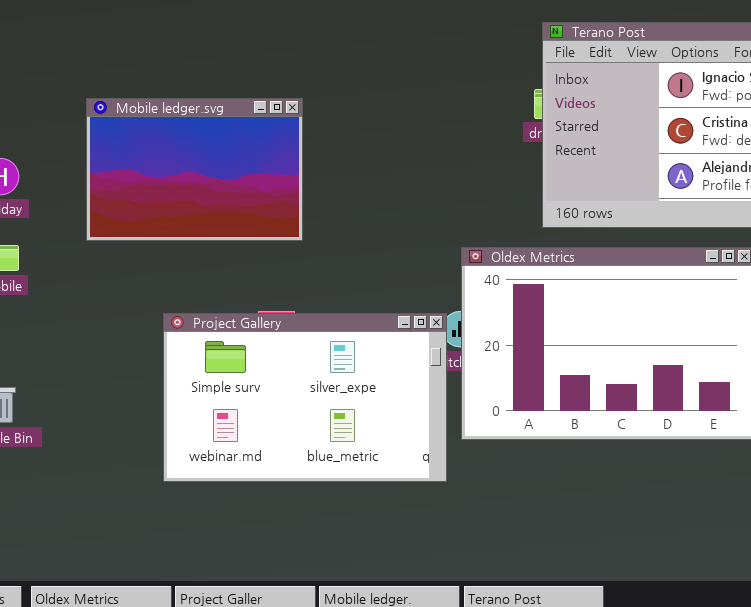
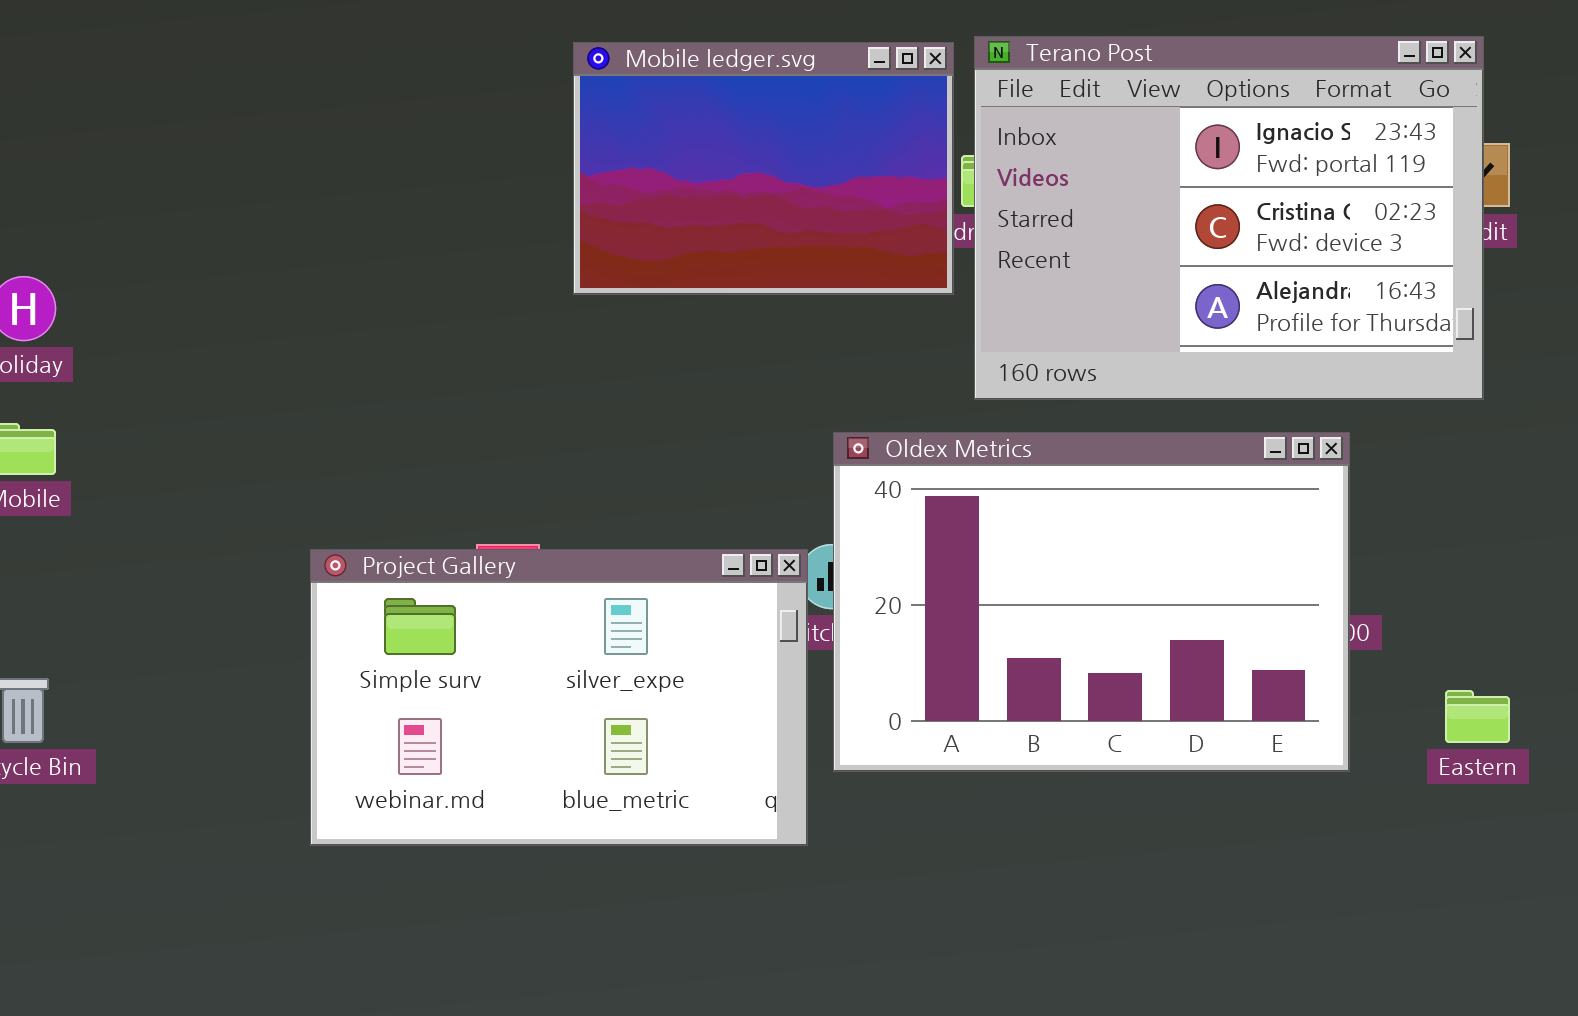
Mobile ledger.svg: [86,98,303,241] -> [573,42,954,295], moved

